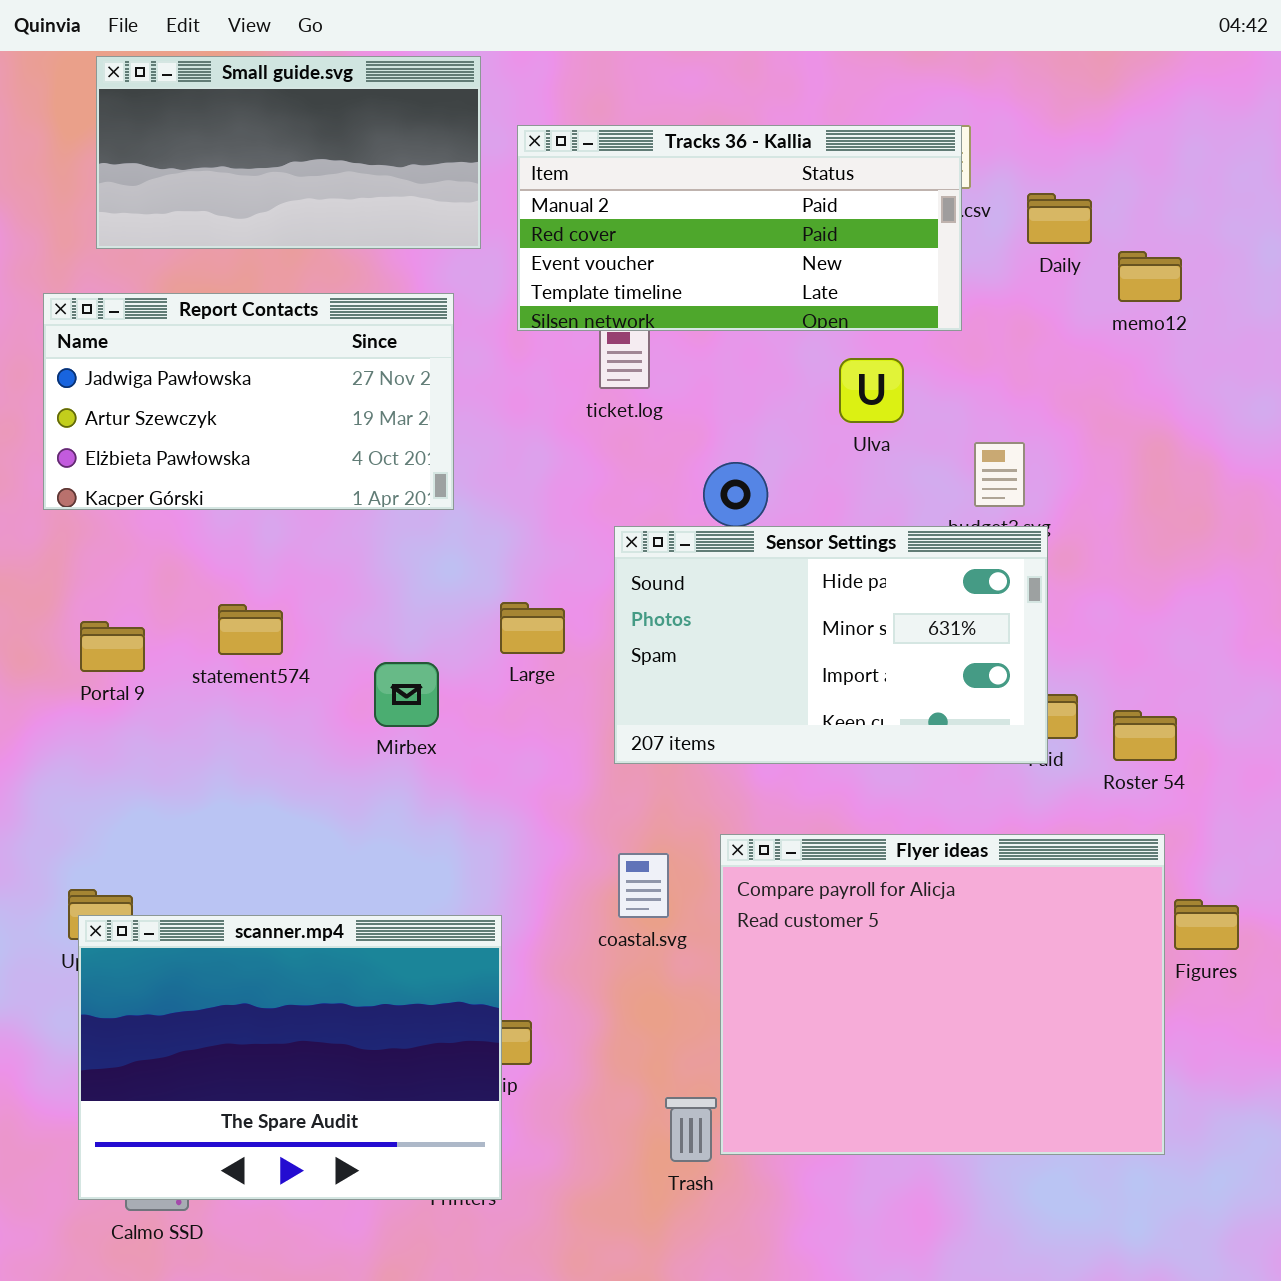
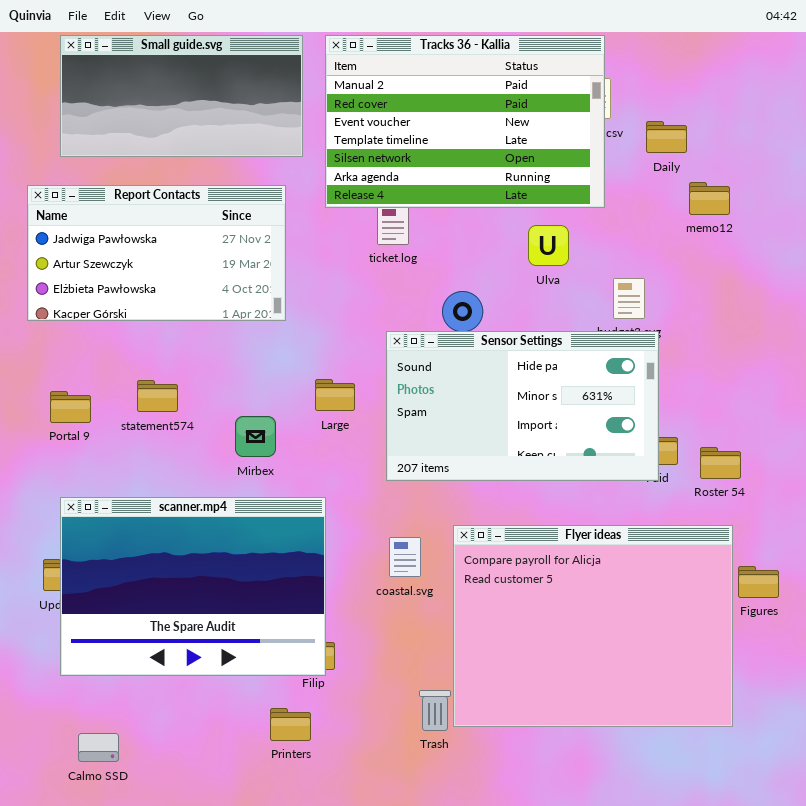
Tracks 36 - Kallia: [517,125,962,331] -> [325,35,605,208], resized
memo12: [1118,251,1182,302] -> [689,182,730,215], moved
scanner.mp4: [78,915,502,1200] -> [60,497,326,676], moved

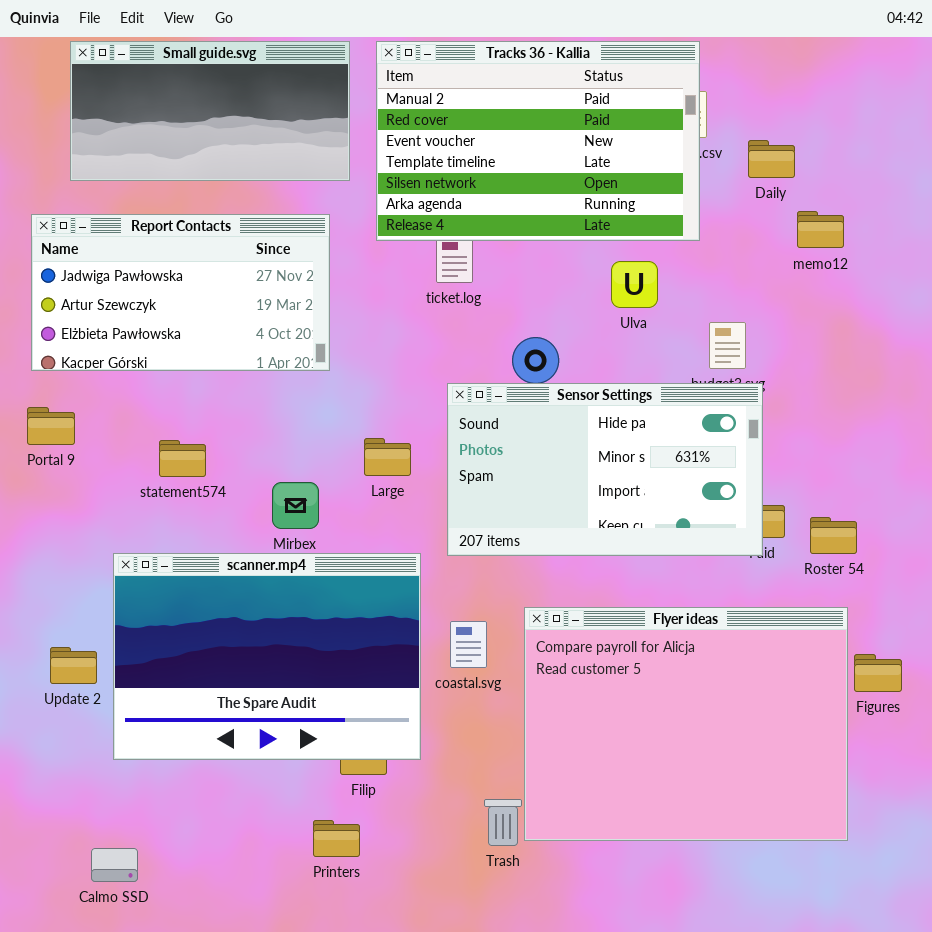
Portal 9: [50,391,91,423] -> [27,407,75,445], moved
scanner.mp4: [60,497,326,676] -> [113,553,421,760], moved

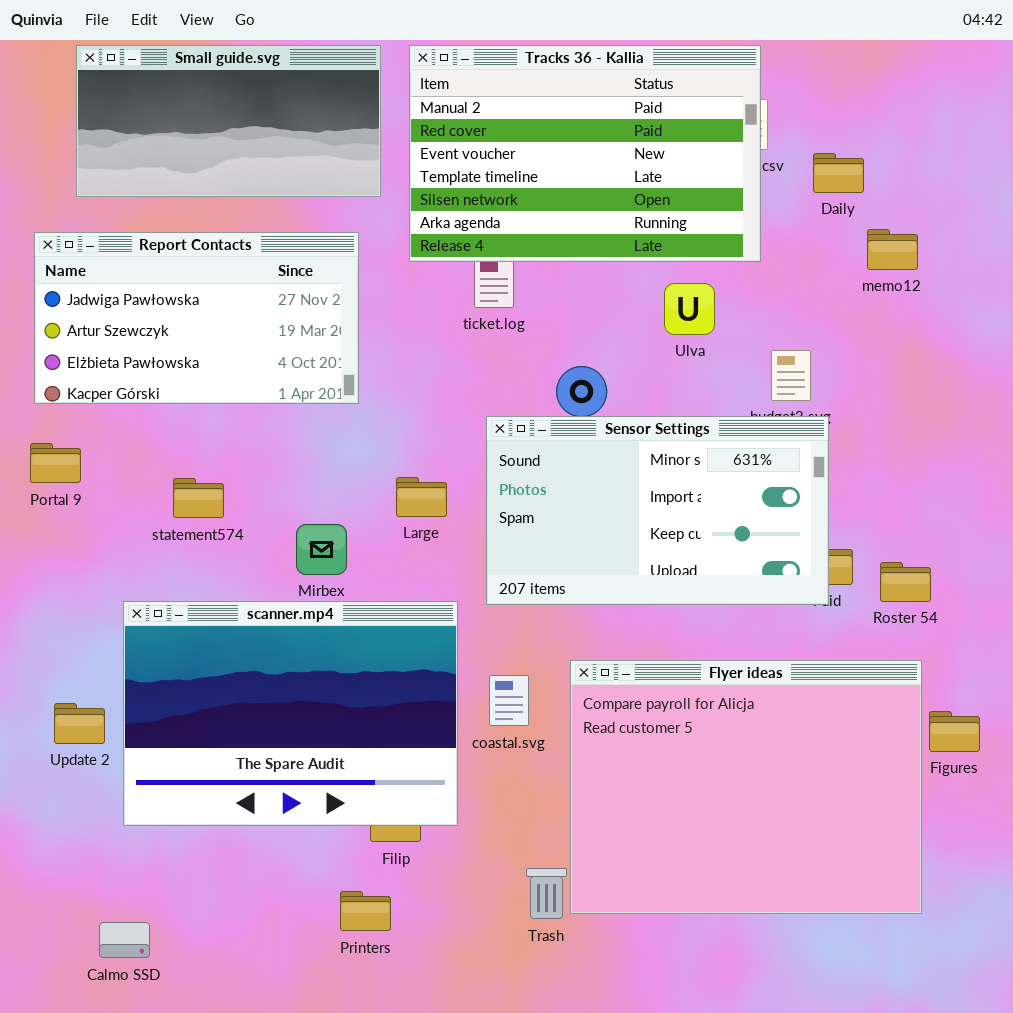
Sensor Settings: [447,383,763,556] -> [486,416,829,605], scrolled down 1 row

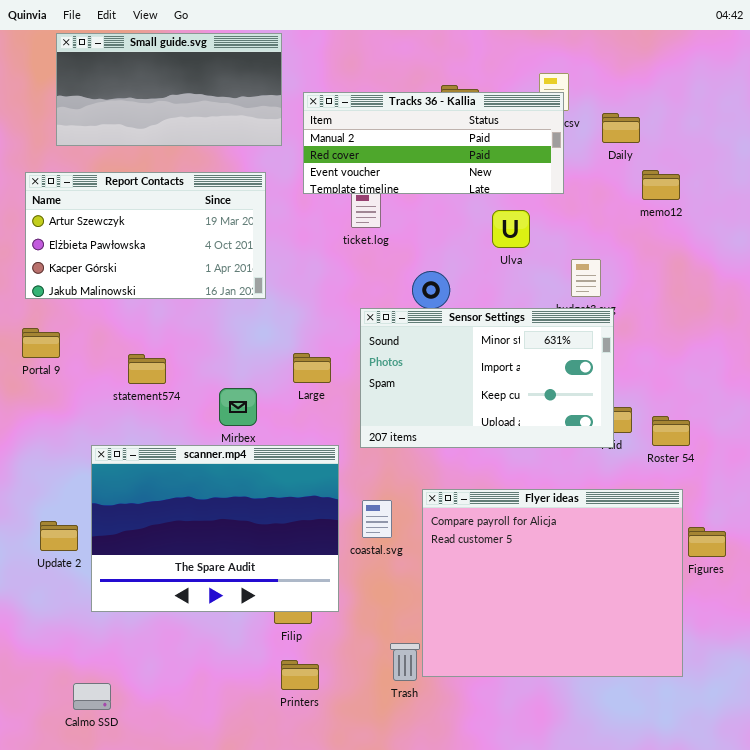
Tracks 36 - Kallia: [409,45,761,262] -> [303,92,564,194], resized
Report Contacts: [34,232,359,404] -> [25,172,266,299], scrolled down 1 row
Printers: [340,891,391,931] -> [281,660,319,690], moved

